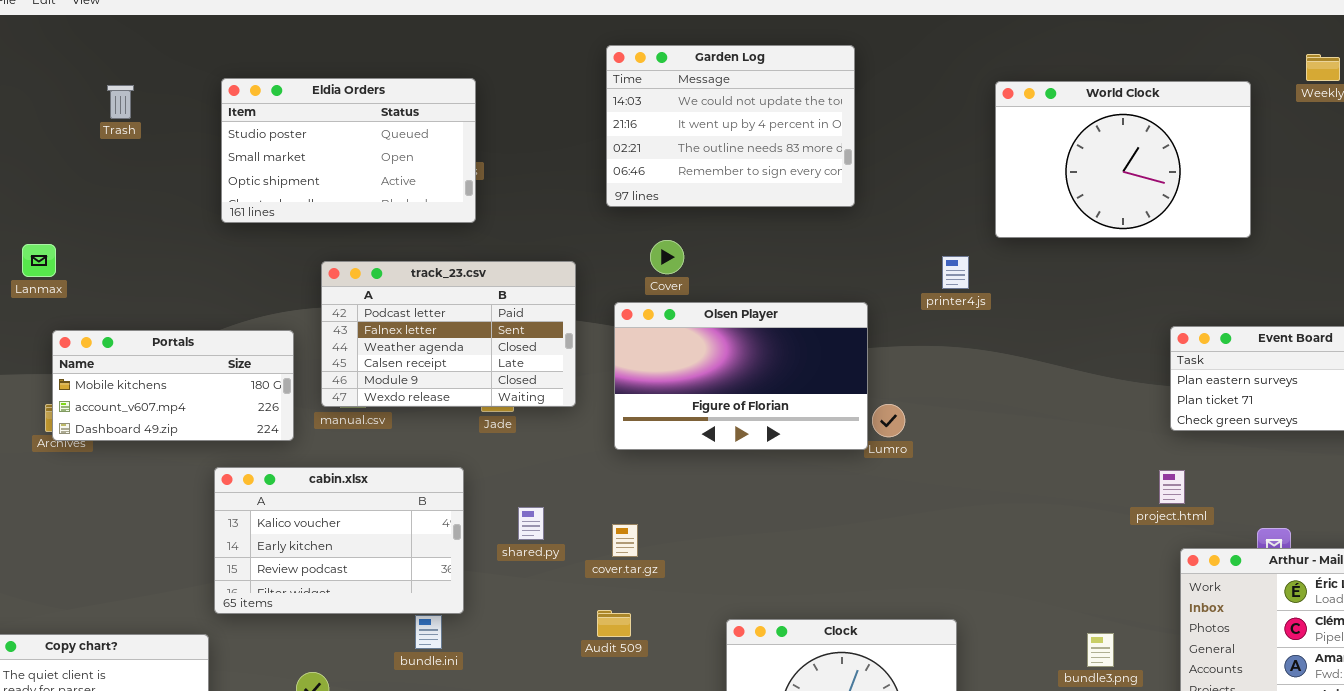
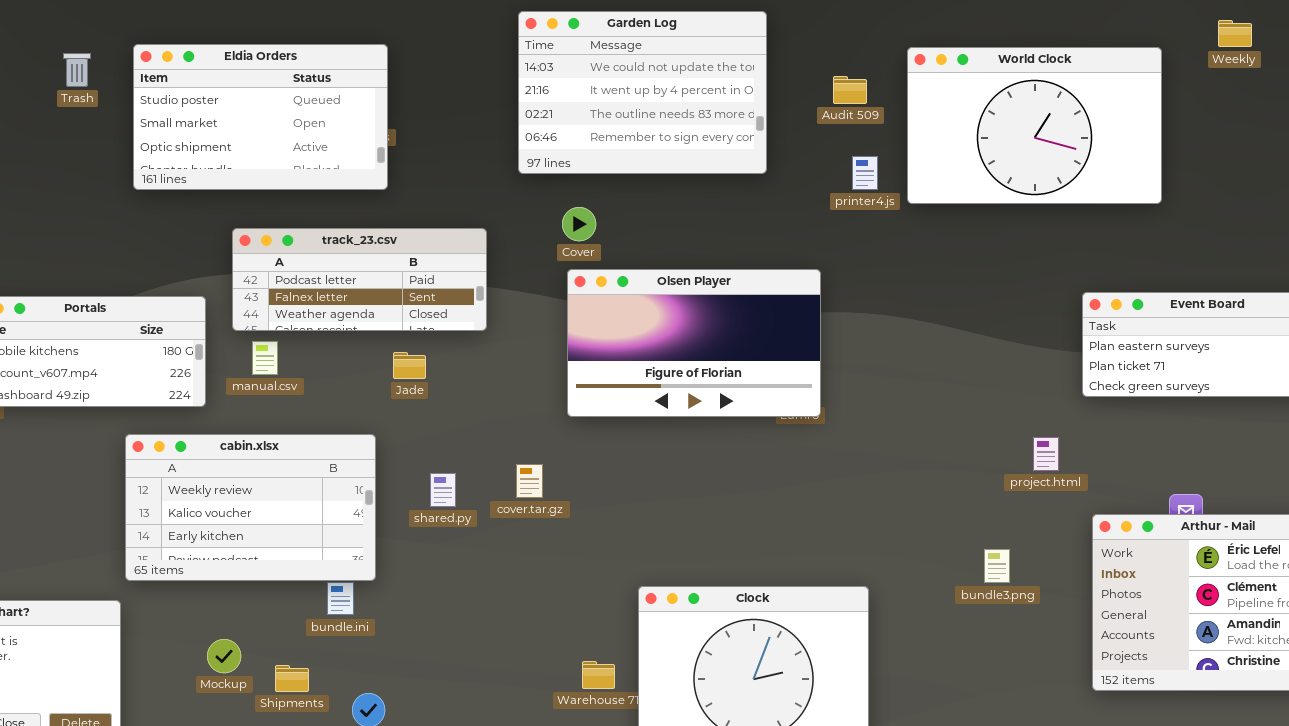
Trash: [107,85,134,119] -> [63,53,91,87], moved
printer4.js: [942,256,969,289] -> [852,156,878,190], moved
track_23.csv: [321,261,576,407] -> [232,228,487,331], resized
Olsen Player: [614,302,868,450] -> [567,269,821,417], moved
cabin.xlsx: [214,467,464,614] -> [125,434,376,581], scrolled up 1 row
project.html: [1159,470,1185,504] -> [1033,437,1059,471], moved
cover.tar.gz: [612,524,638,557] -> [516,464,543,498], moved
Audit 509: [597,610,631,637] -> [833,76,867,104], moved
bundle3.png: [1087,633,1114,667] -> [984,549,1010,583], moved

